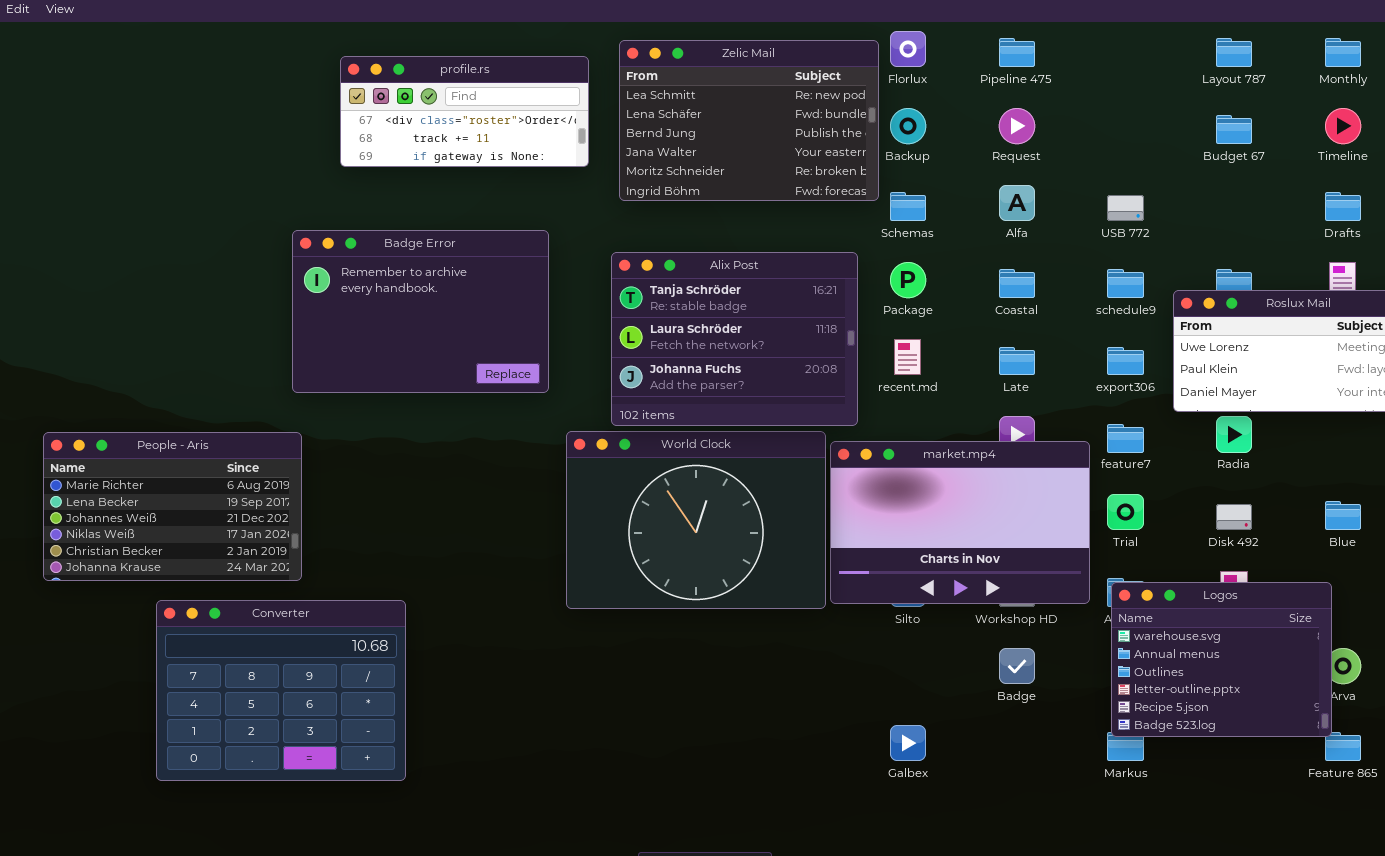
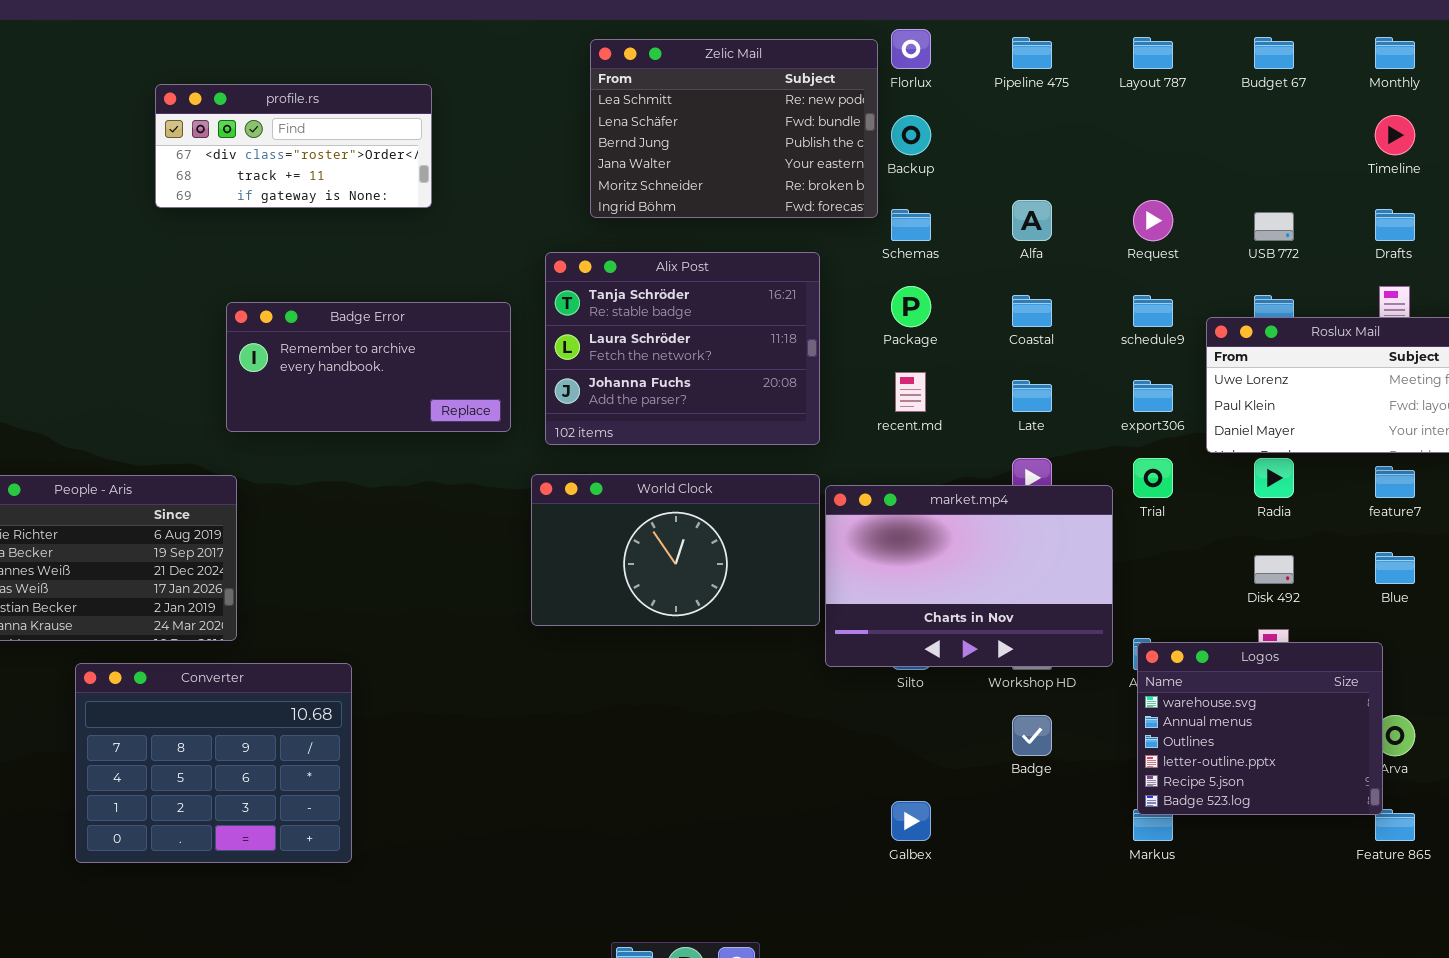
Layout 787: [1216,38,1252,67] -> [1133,37,1173,69], moved
profile.rs: [340,56,589,167] -> [155,84,432,208], moved
Request: [999,108,1035,144] -> [1133,200,1173,241], moved
Budget 67: [1216,115,1252,144] -> [1254,37,1294,69], moved
USB 772: [1107,195,1144,221] -> [1254,212,1294,241], moved
Badge Error: [292,230,549,393] -> [226,302,511,432], resized
Alix Post: [611,252,858,426] -> [545,252,820,445], moved
feature7: [1107,424,1144,453] -> [1375,466,1415,498], moved
World Clock: [566,431,826,609] -> [531,474,820,626], resized
Trial: [1107,494,1144,530] -> [1133,458,1173,498], moved

